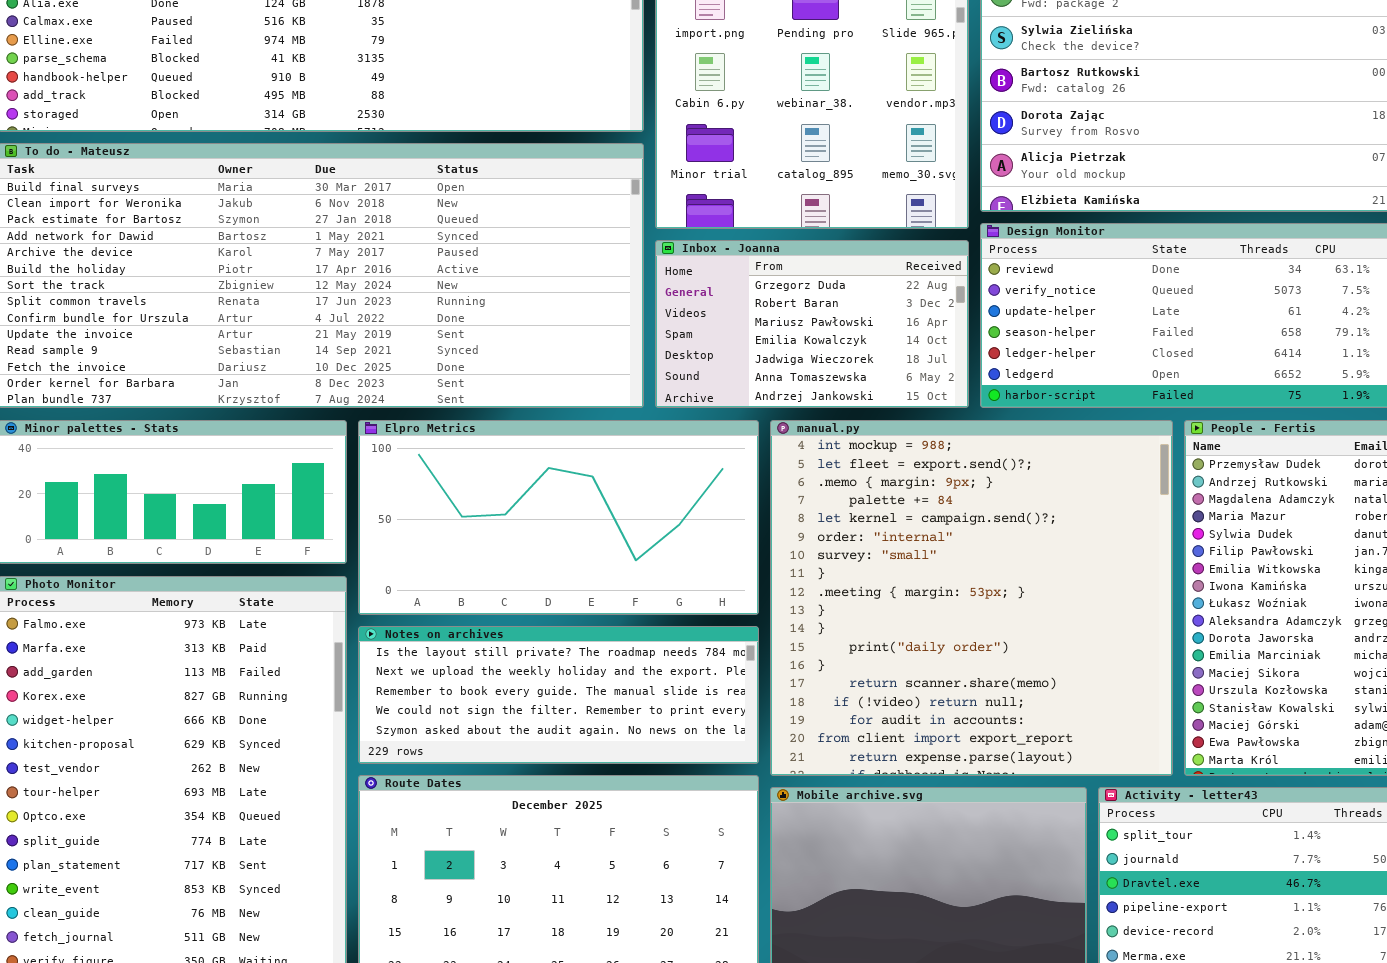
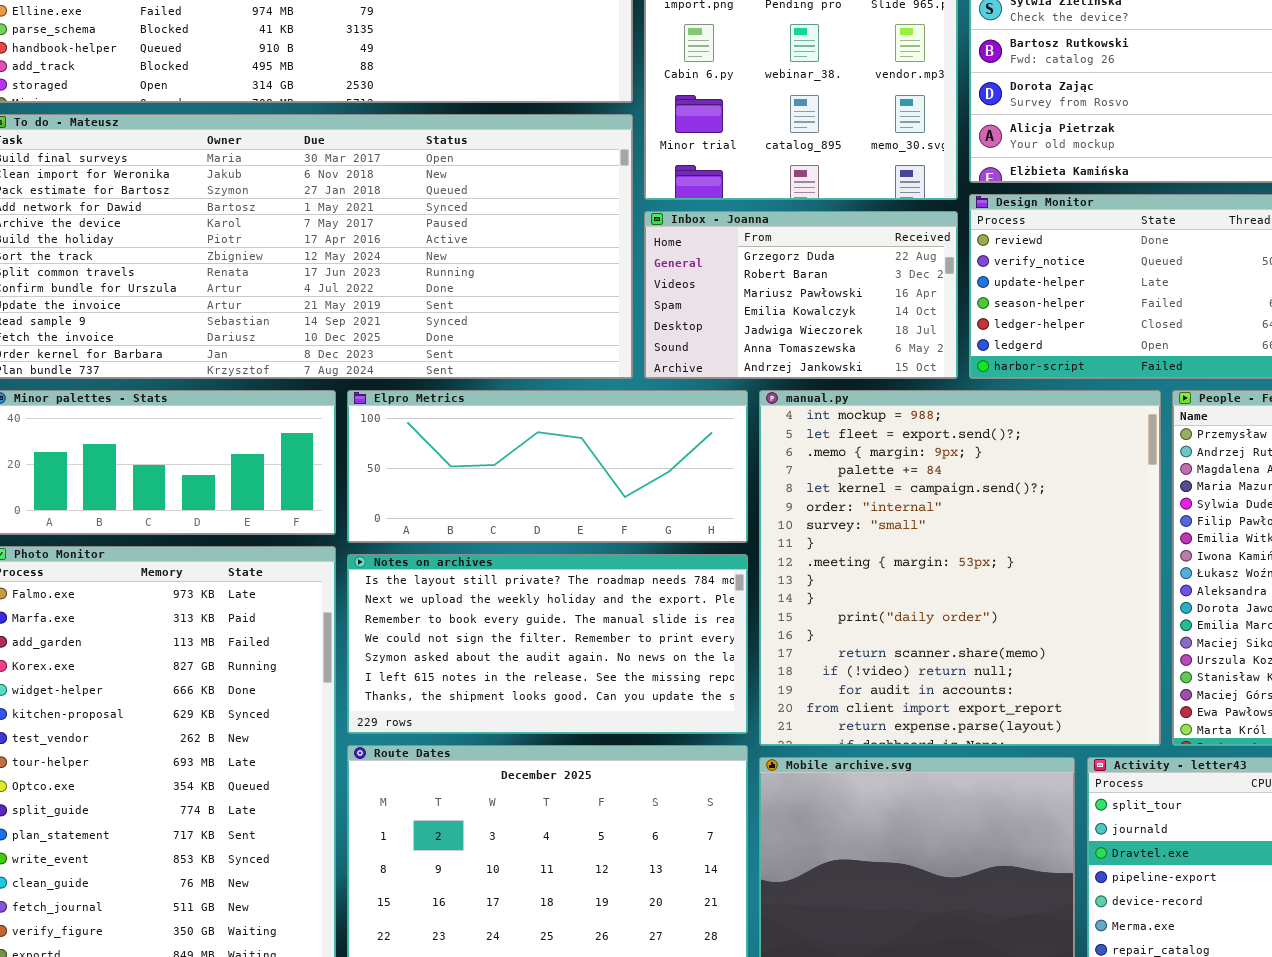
Elpro Metrics: [358,420,759,615] -> [347,390,748,543], resized
Notes on archives: [358,626,759,764] -> [347,554,748,734], resized

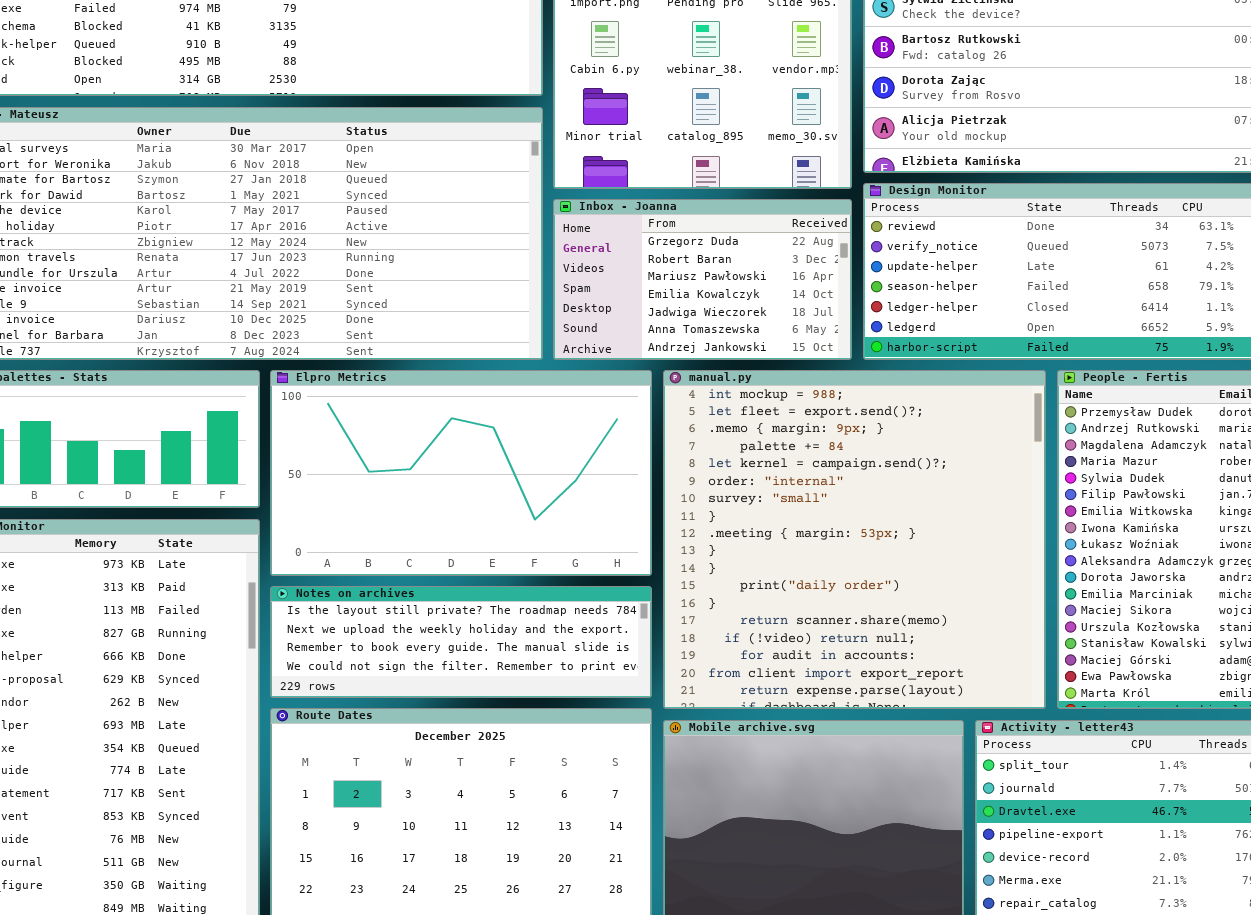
Elpro Metrics: [347,390,748,543] -> [270,370,652,576], resized
Notes on archives: [347,554,748,734] -> [270,586,652,698], resized

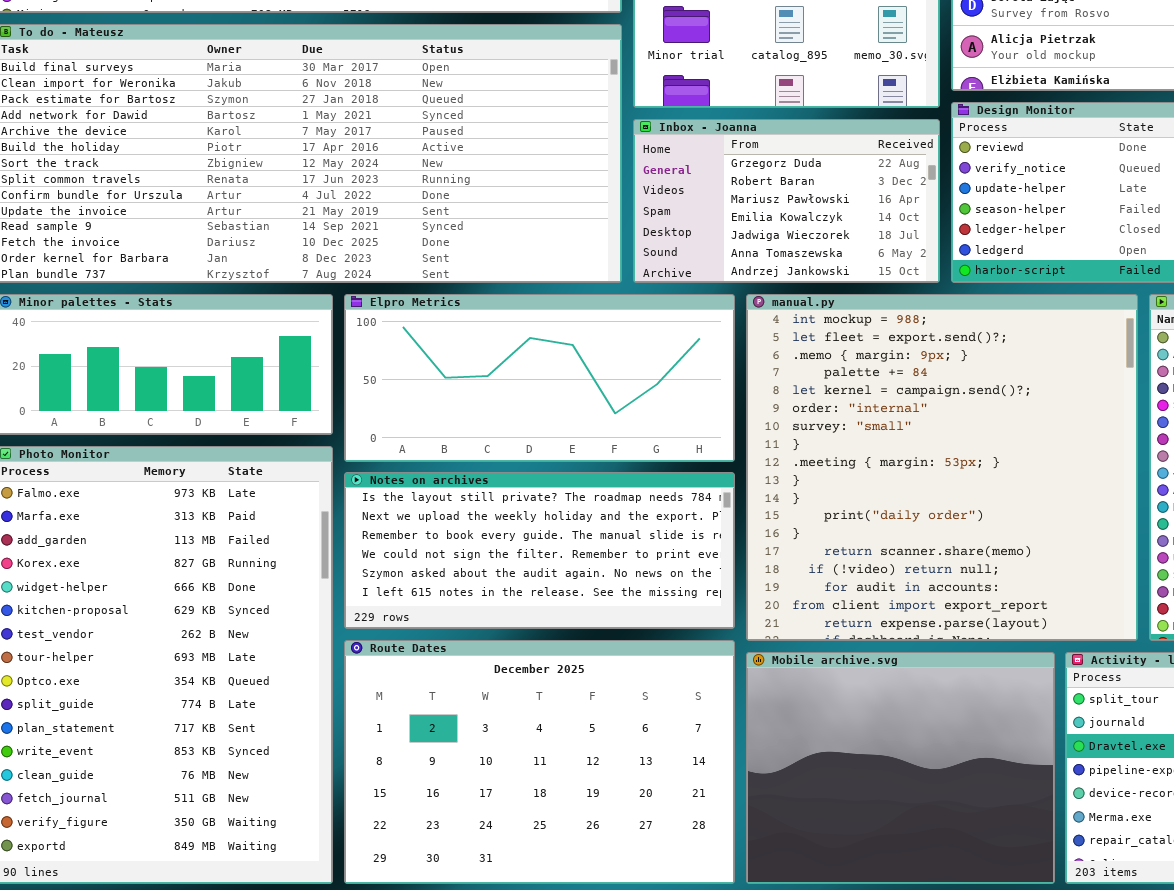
Elpro Metrics: [270,370,652,576] -> [344,294,735,462], resized
Notes on archives: [270,586,652,698] -> [344,472,735,629], resized

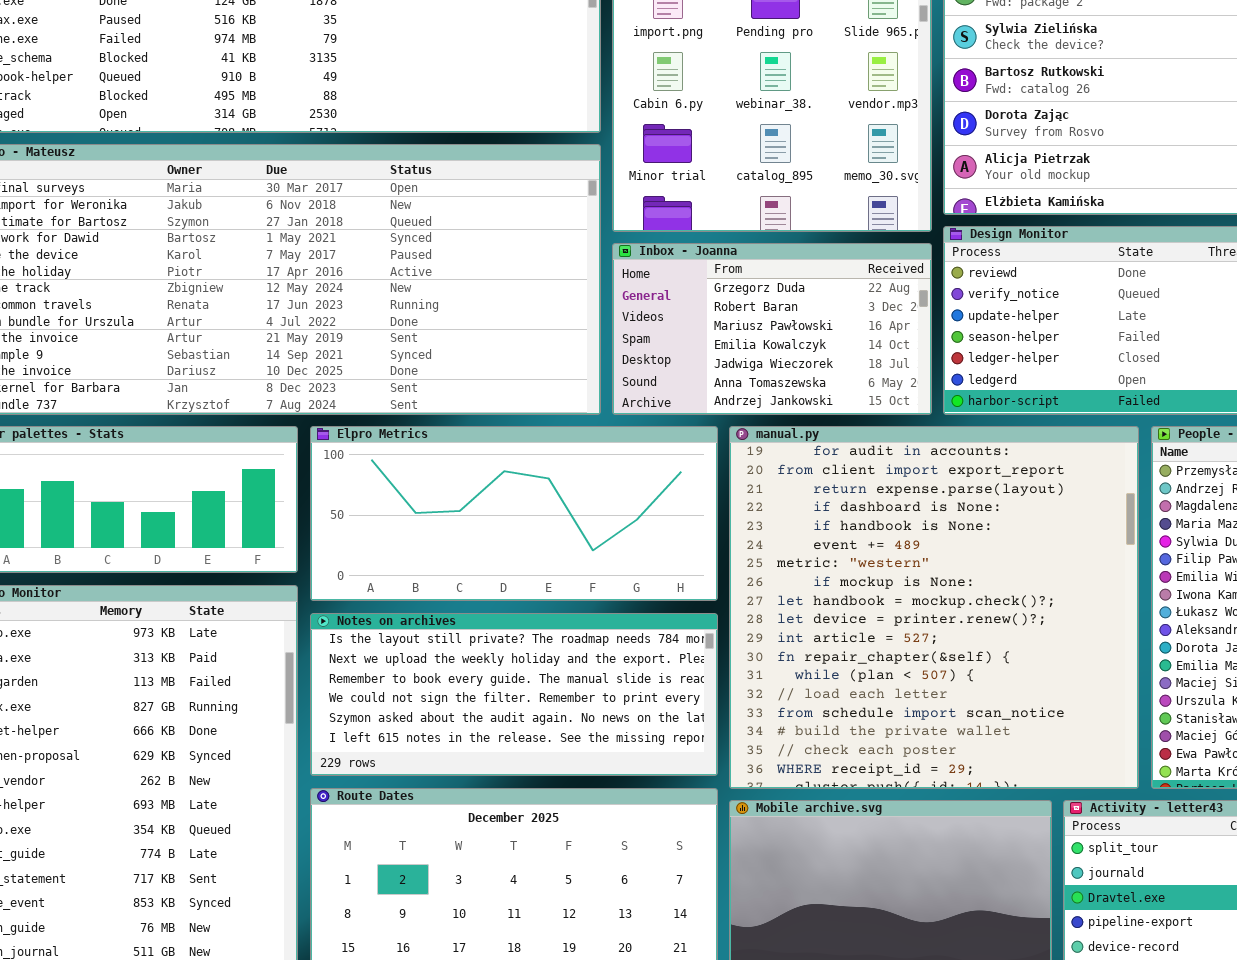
manual.py: [746,294,1138,641] -> [729,426,1139,789], scrolled down 15 rows

